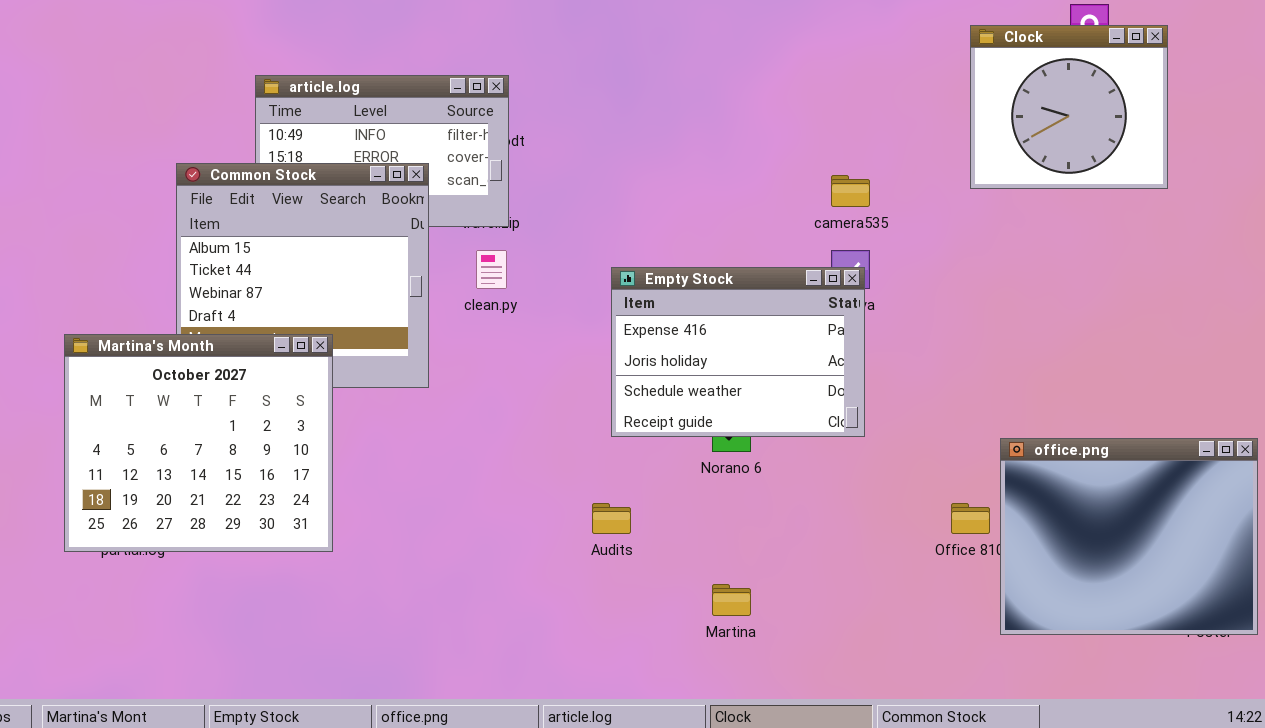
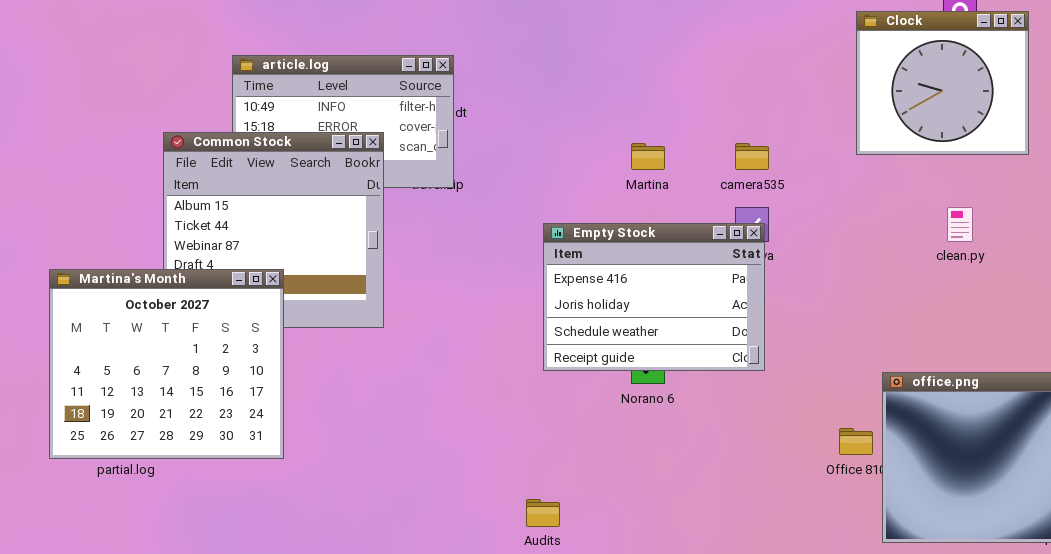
clean.py: [476,250,507,289] -> [947,207,973,242], moved
Martina's Month: [64,334,333,552] -> [49,269,284,459], moved
Audits: [592,503,631,534] -> [526,499,560,527], moved
Martina: [712,584,751,616] -> [631,143,665,170], moved

